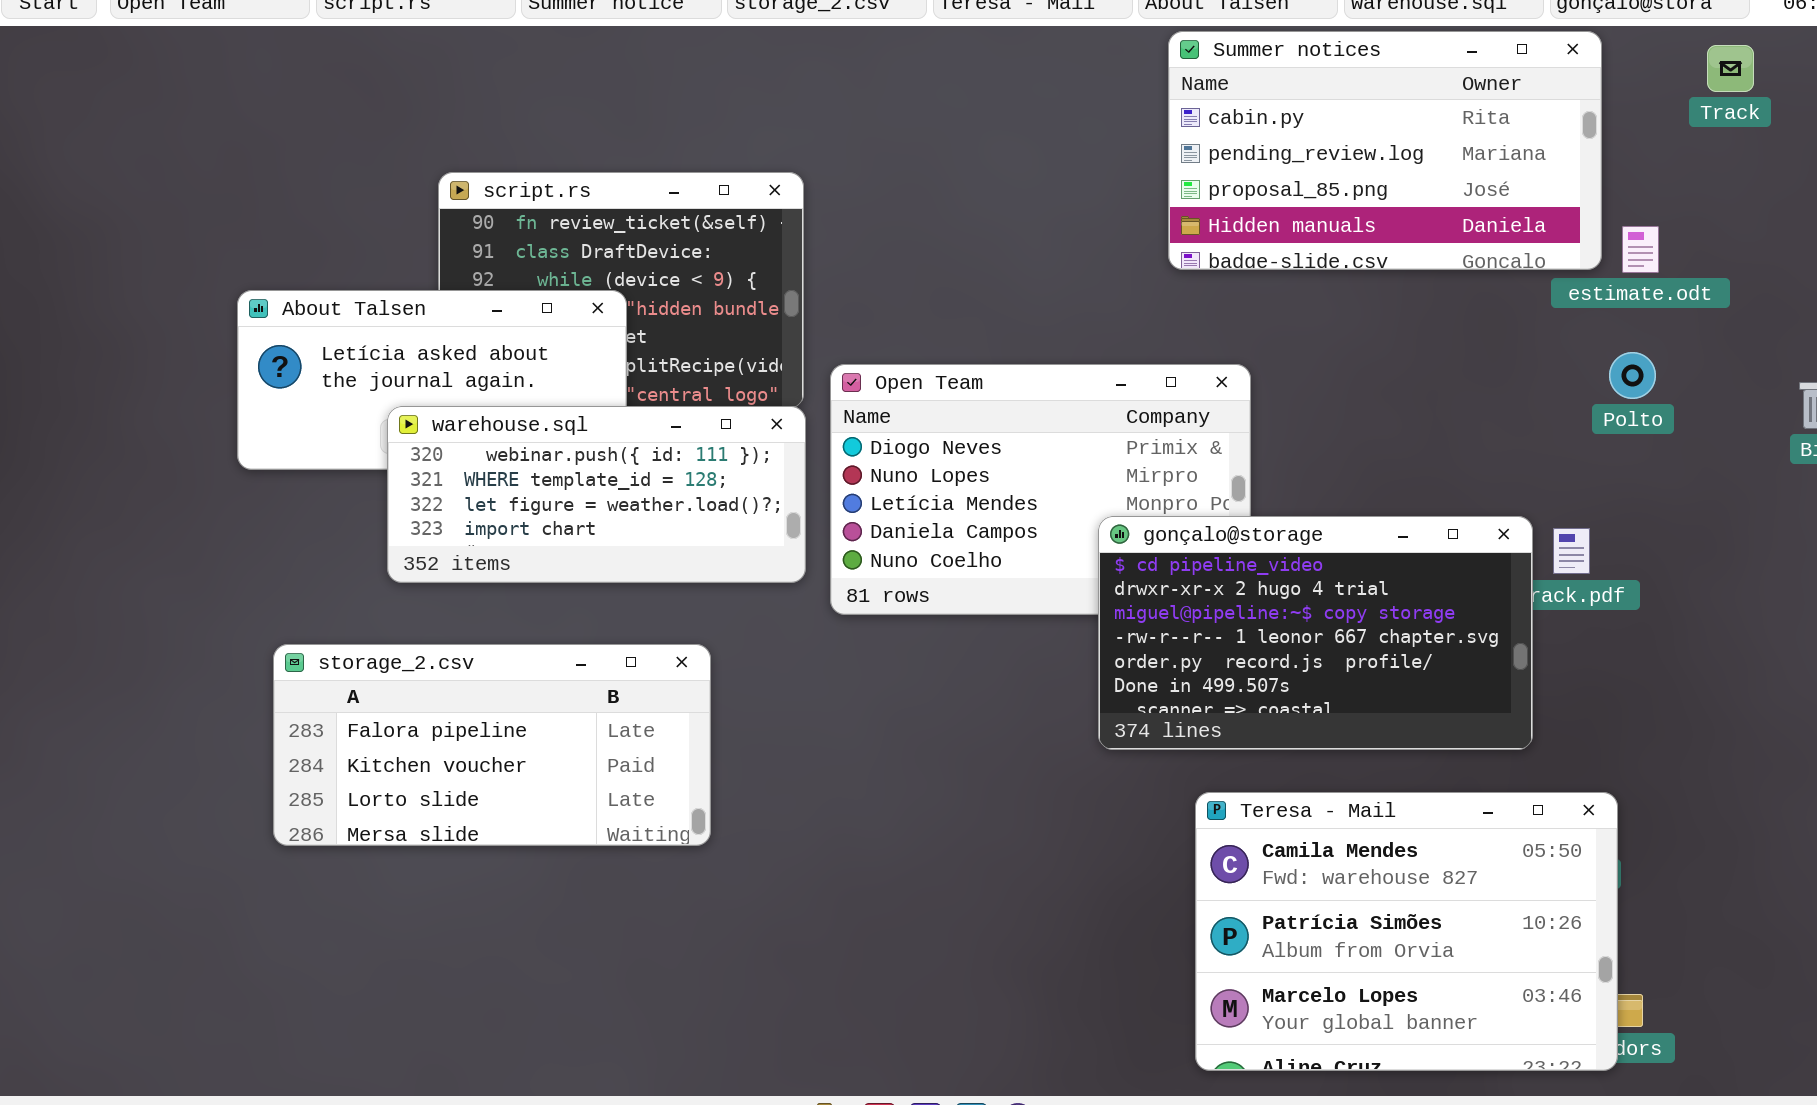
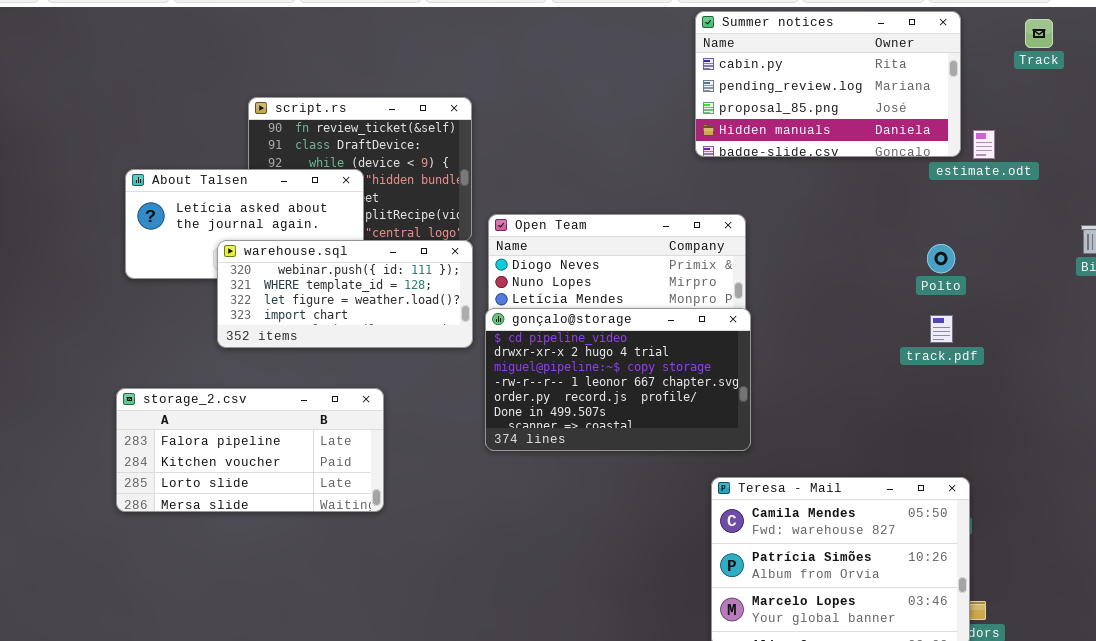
Polto: [1609,352,1656,399] -> [927,244,955,273], moved
gonçalo@storage: [1098,516,1533,750] -> [485,308,751,451], moved
storage_2.csv: [273,644,711,846] -> [116,388,384,512], moved

